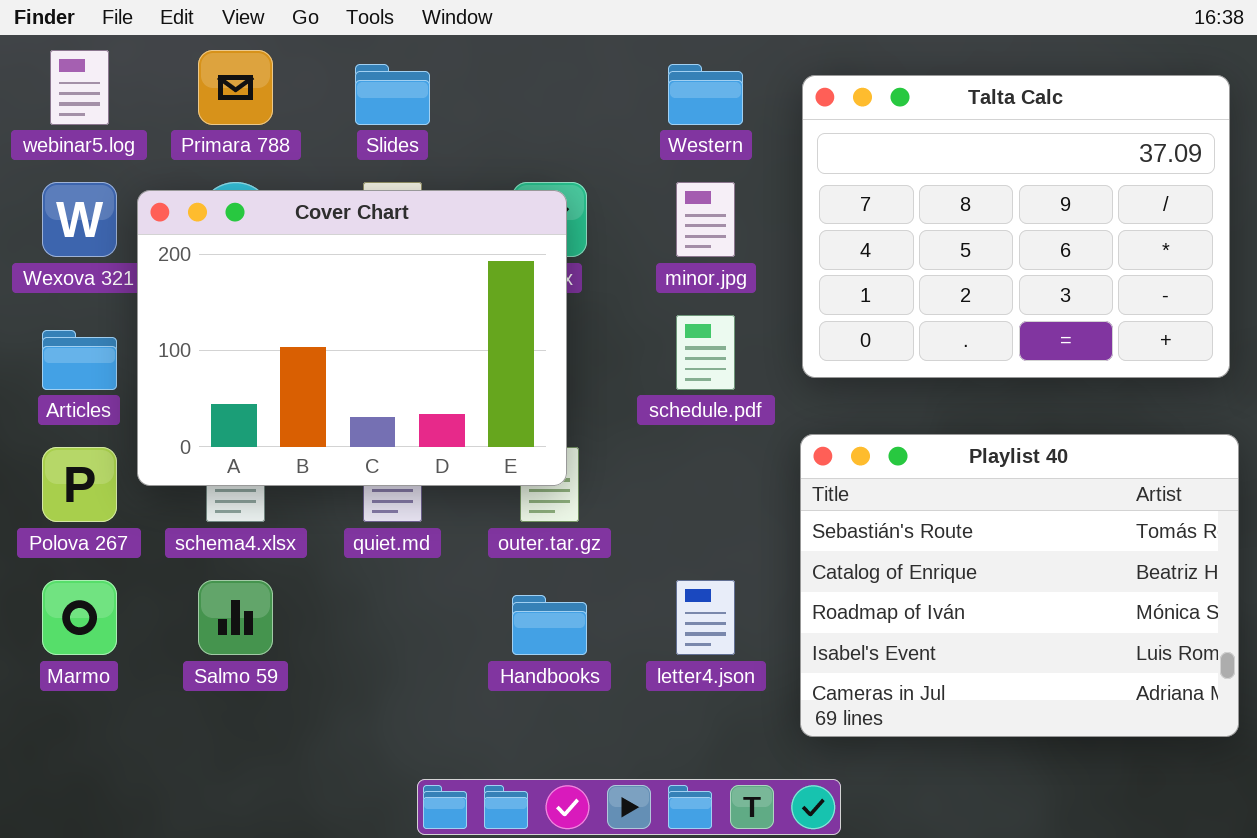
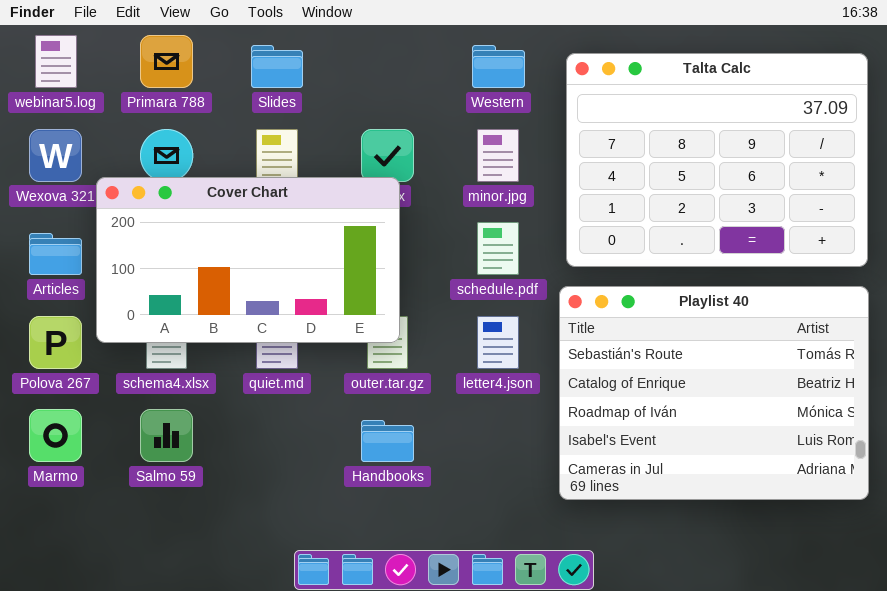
Cover Chart: [137,190,567,486] -> [96,177,400,343], resized
Playlist 40: [800,434,1239,737] -> [559,286,869,500], moved
letter4.json: [676,580,735,655] -> [477,316,519,369], moved

